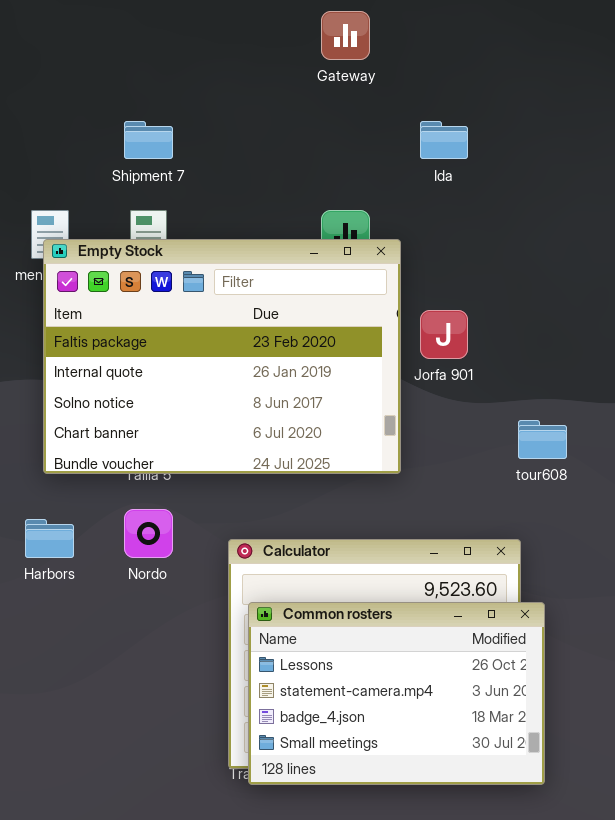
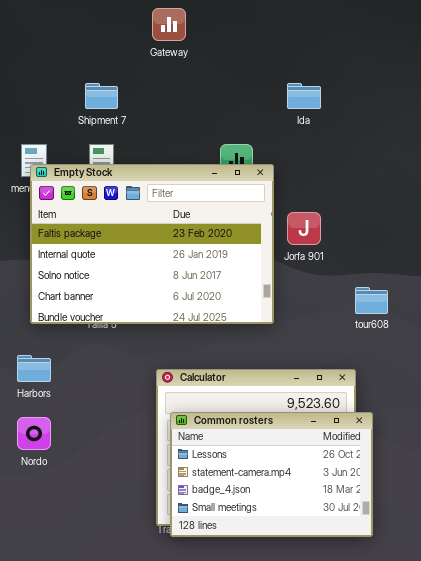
Gateway: [321,11,370,60] -> [152,8,186,41], moved
Nordo: [124,509,173,558] -> [17,417,51,450], moved

